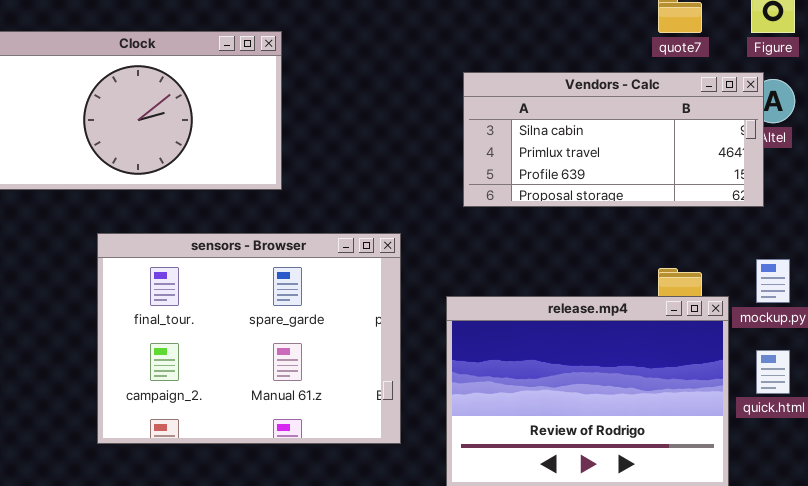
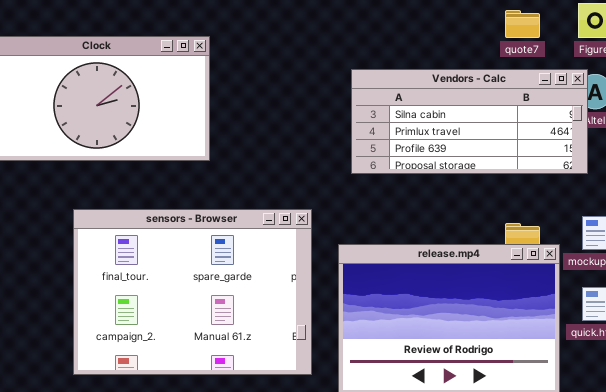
sensors - Browser: [97,233,401,444] -> [73,209,312,375], moved

